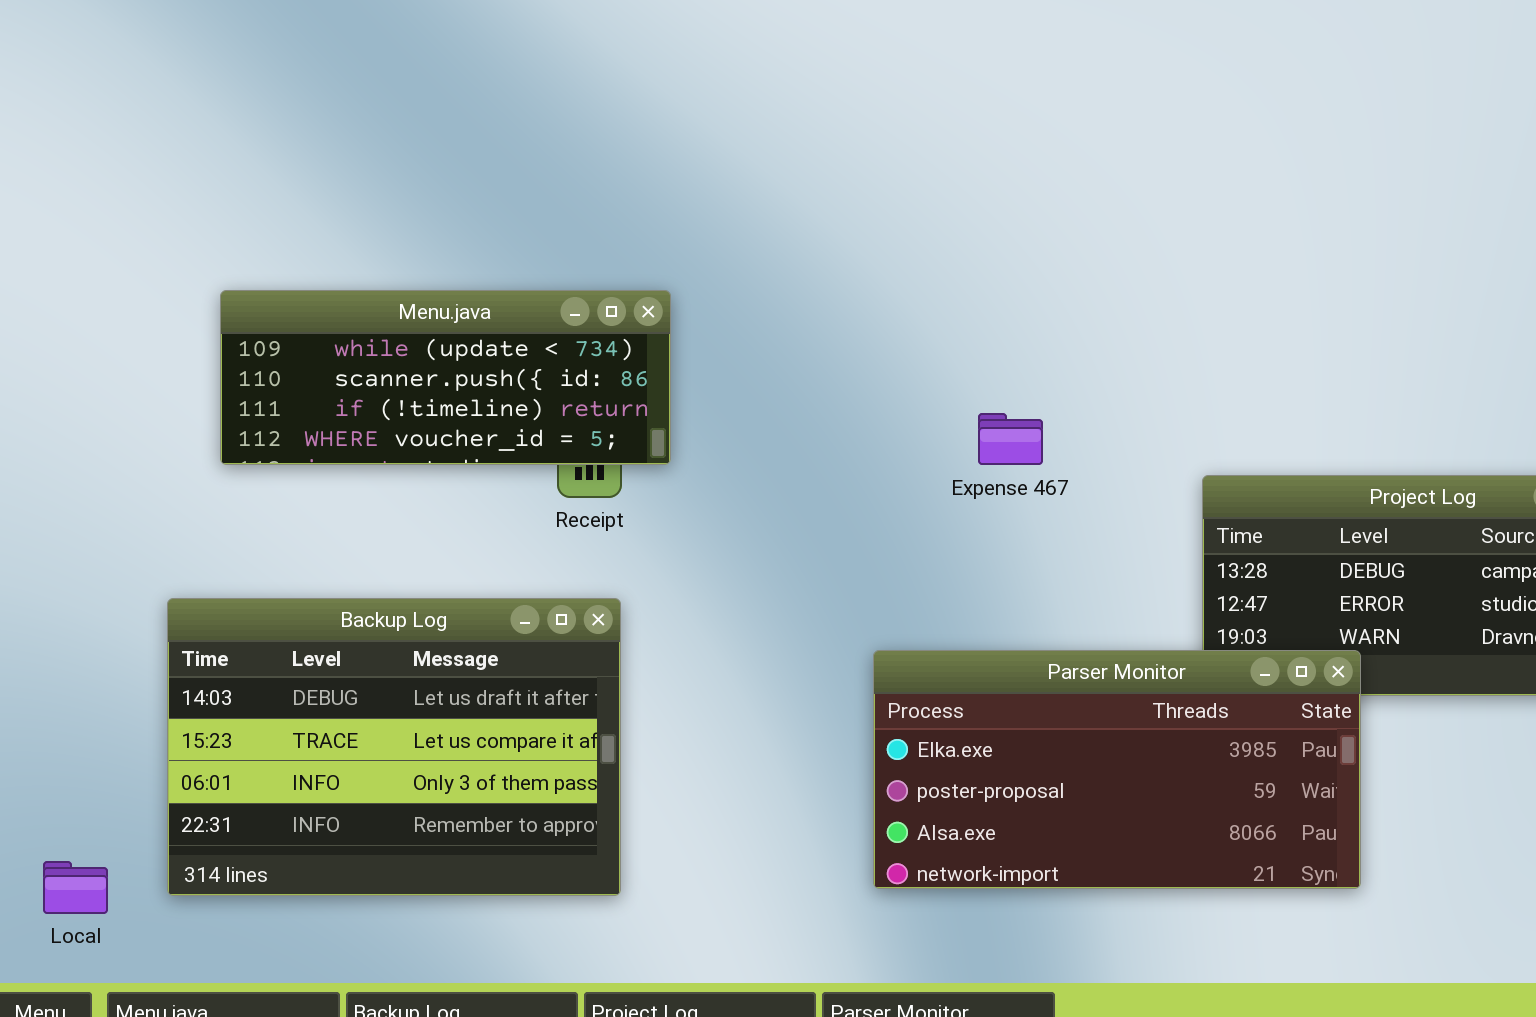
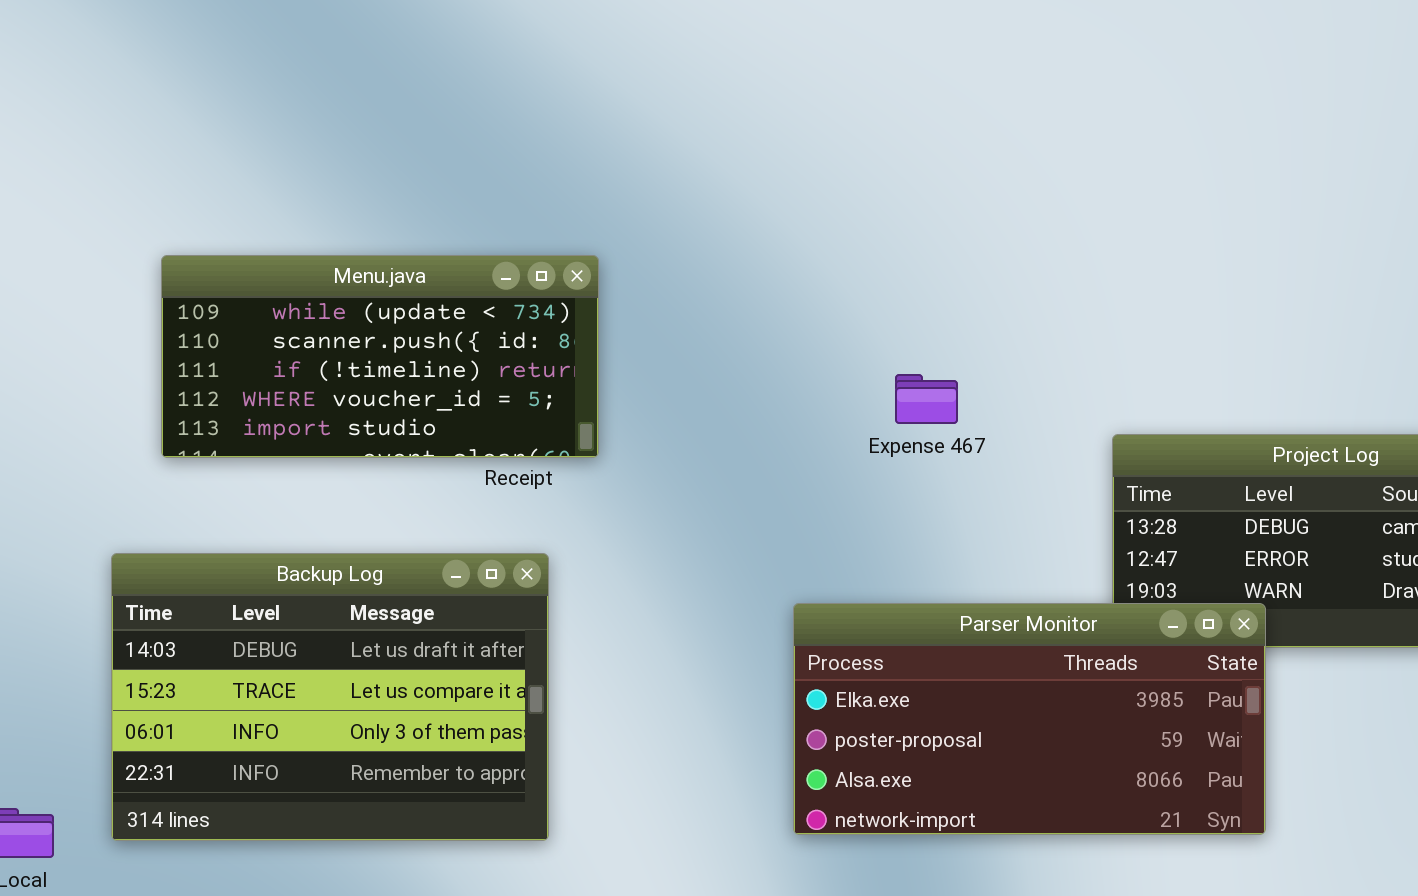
Menu.java: [220,290,671,465] -> [161,255,599,458], resized

